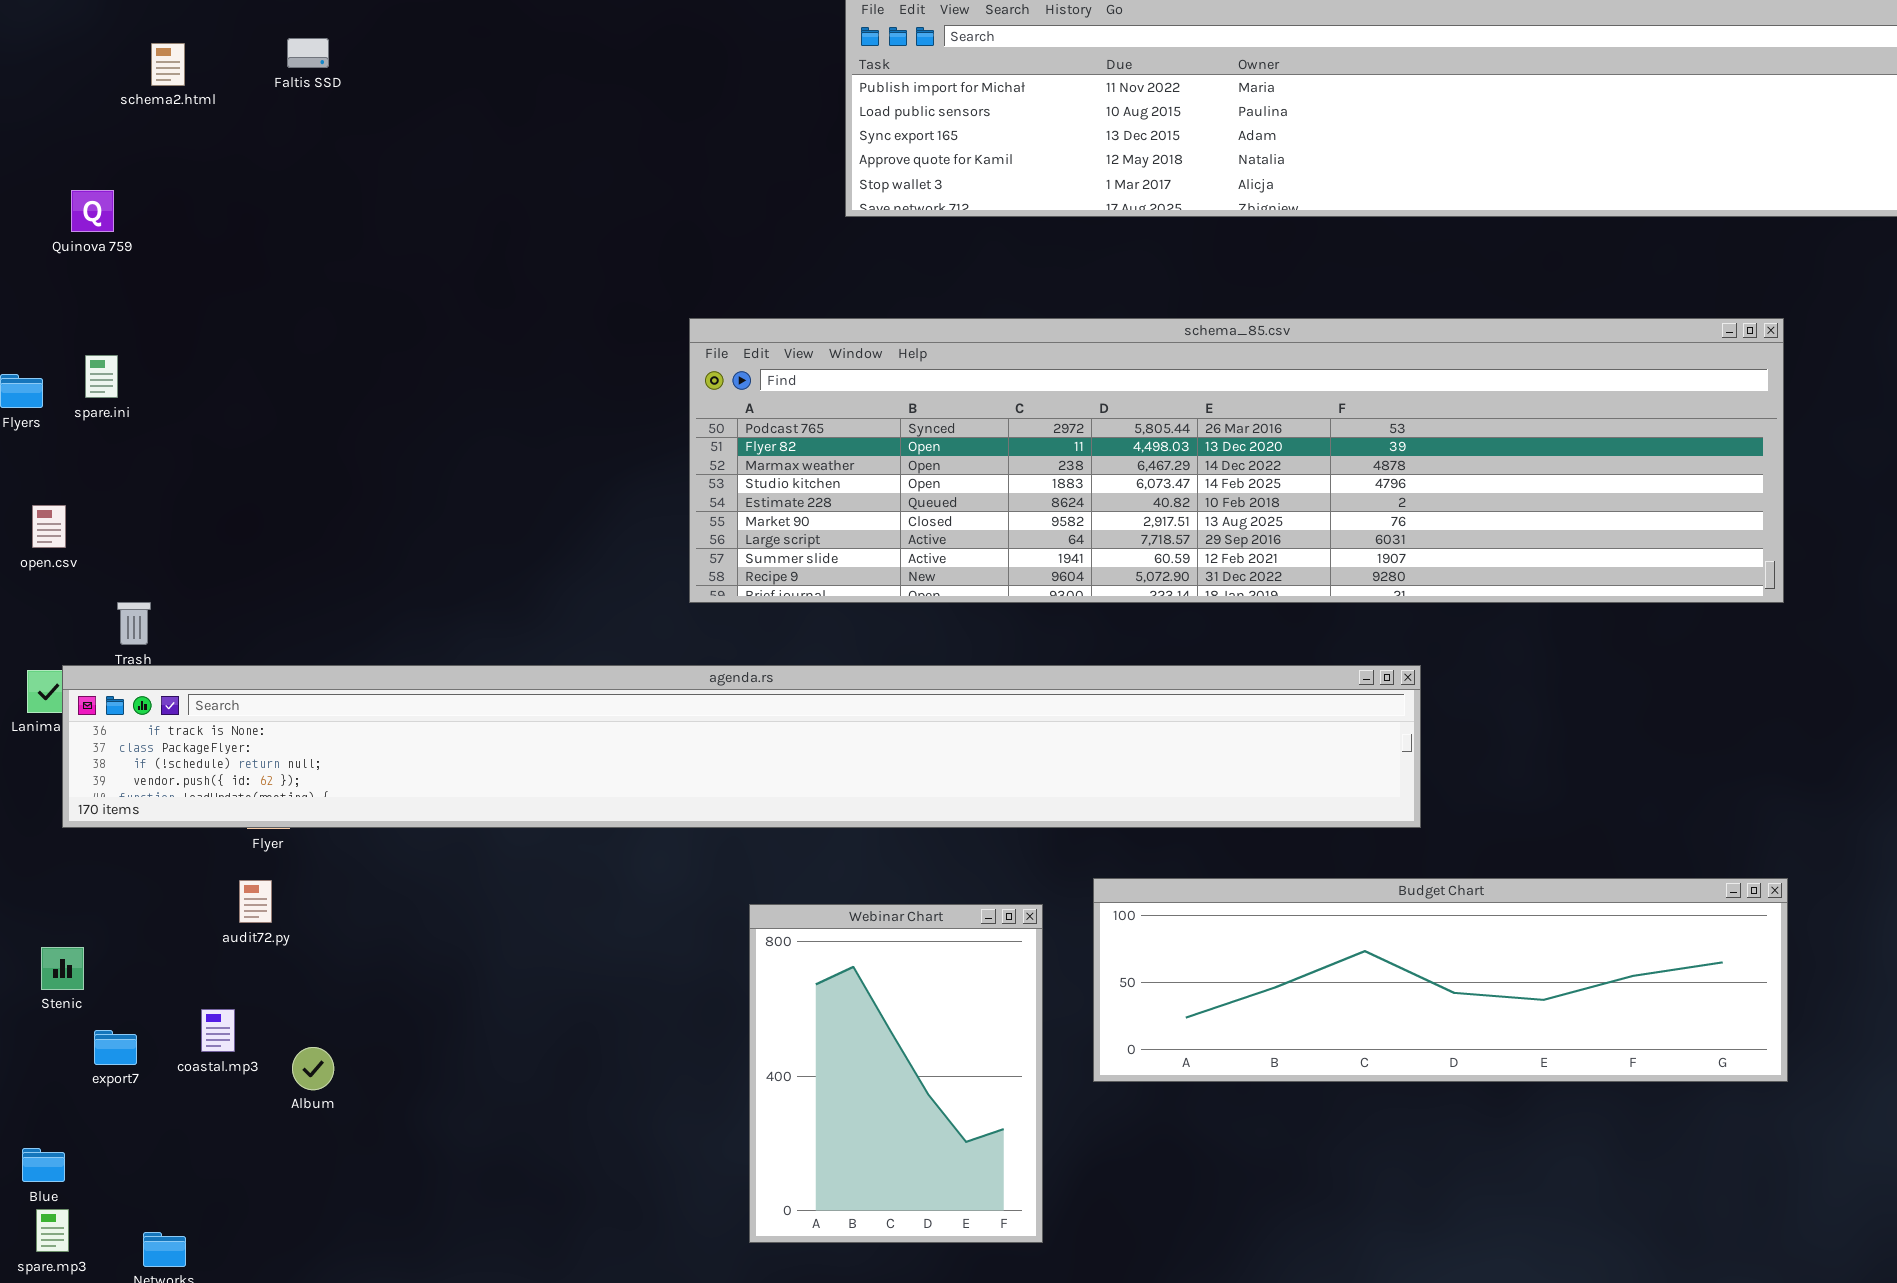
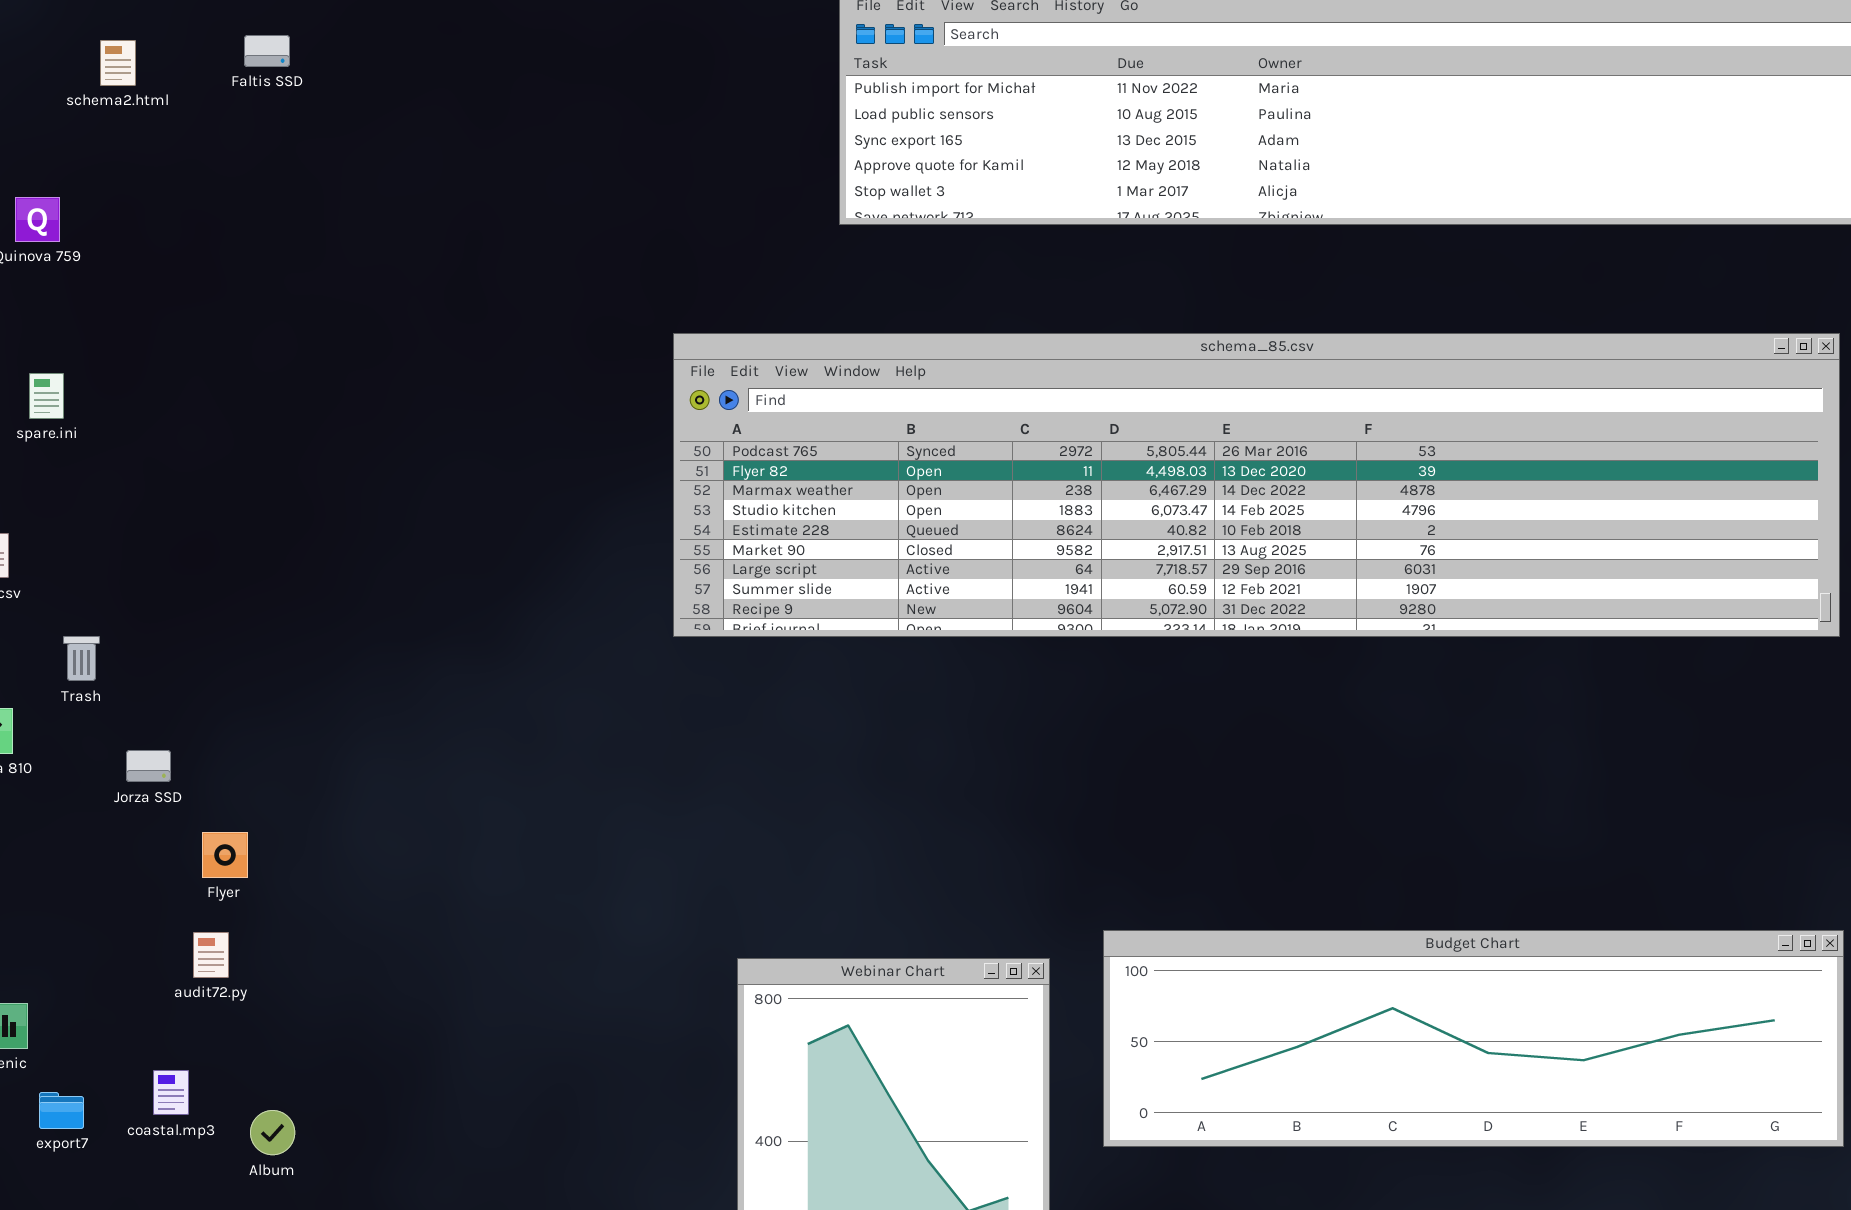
agenda.rs: [62,665,1421,828] -> none, closed

